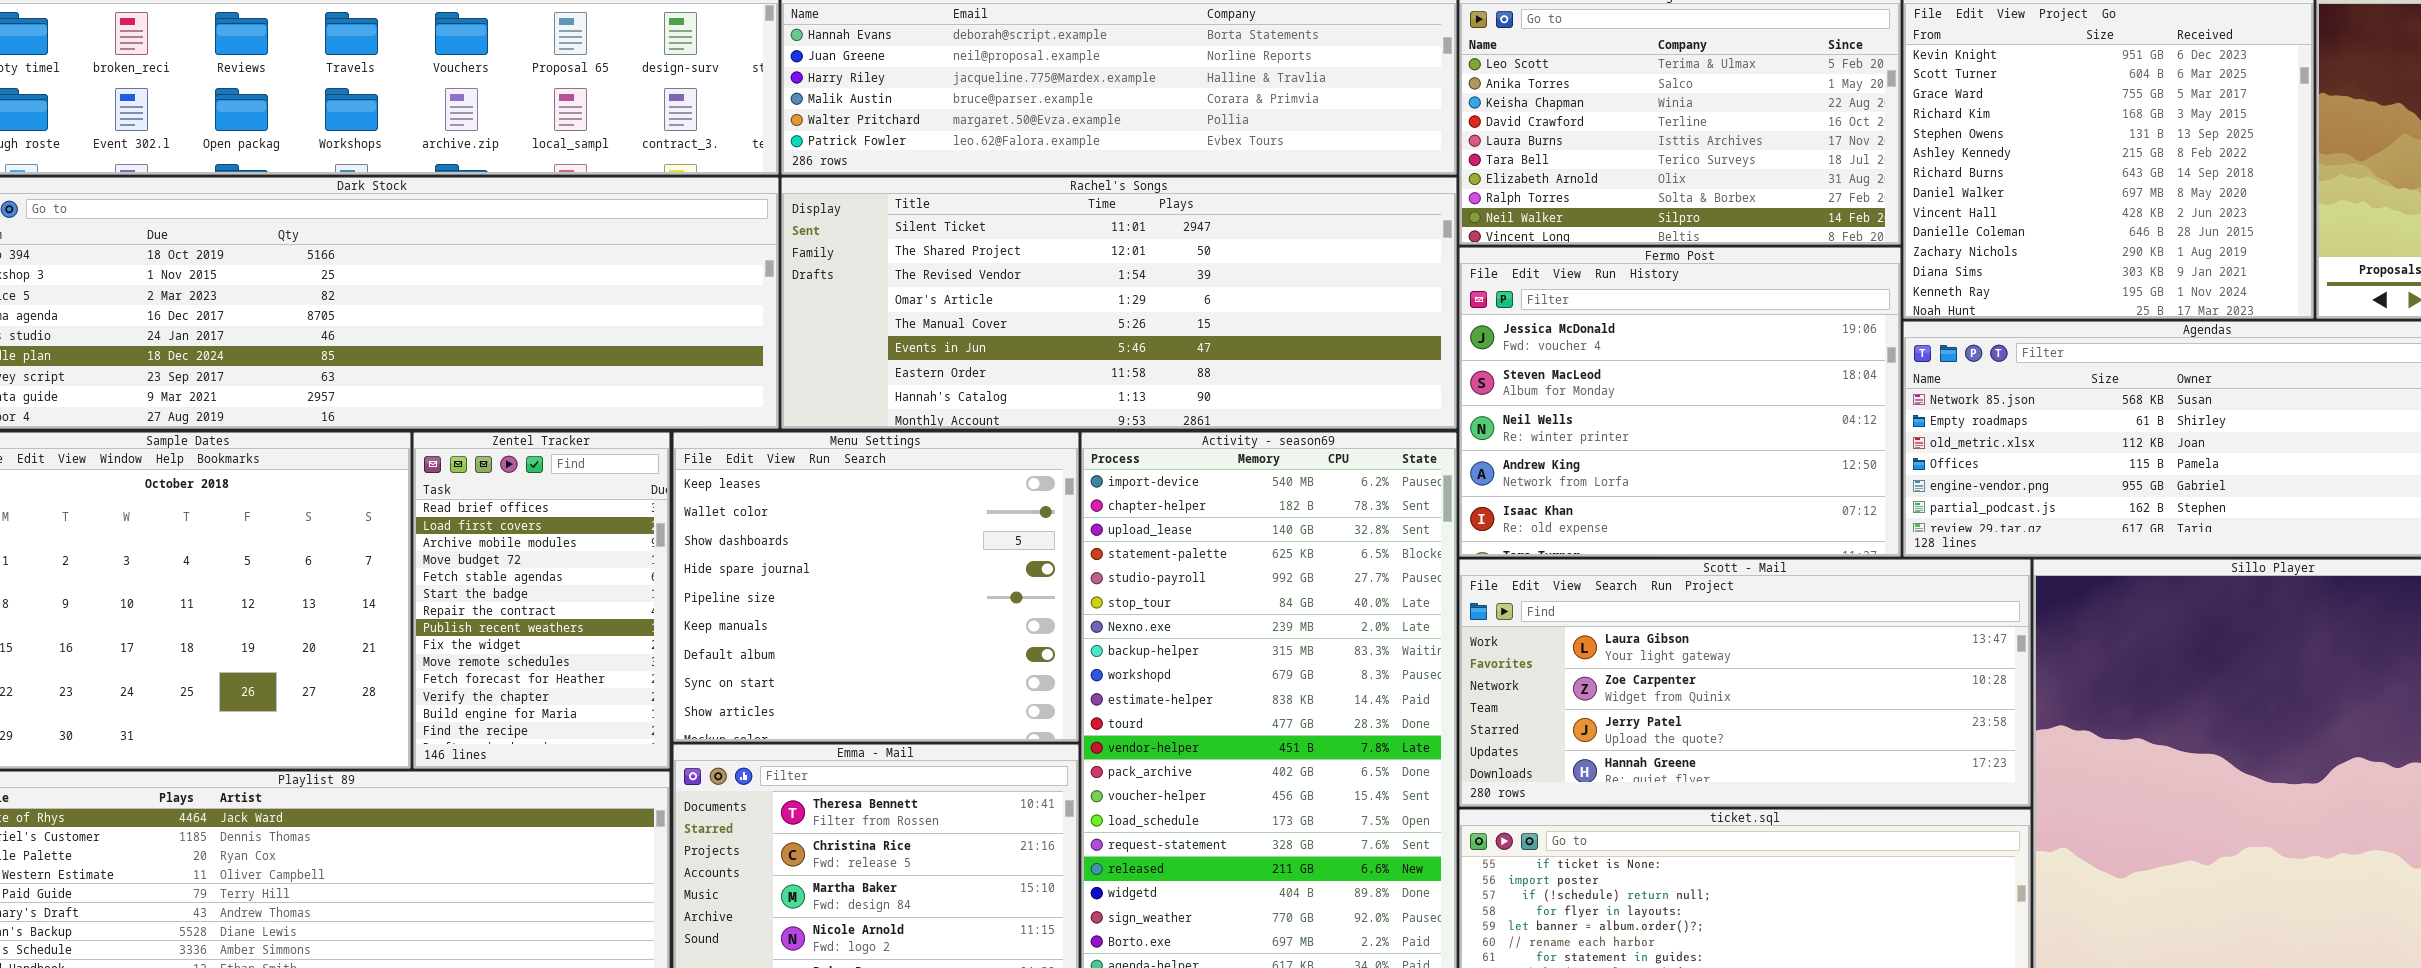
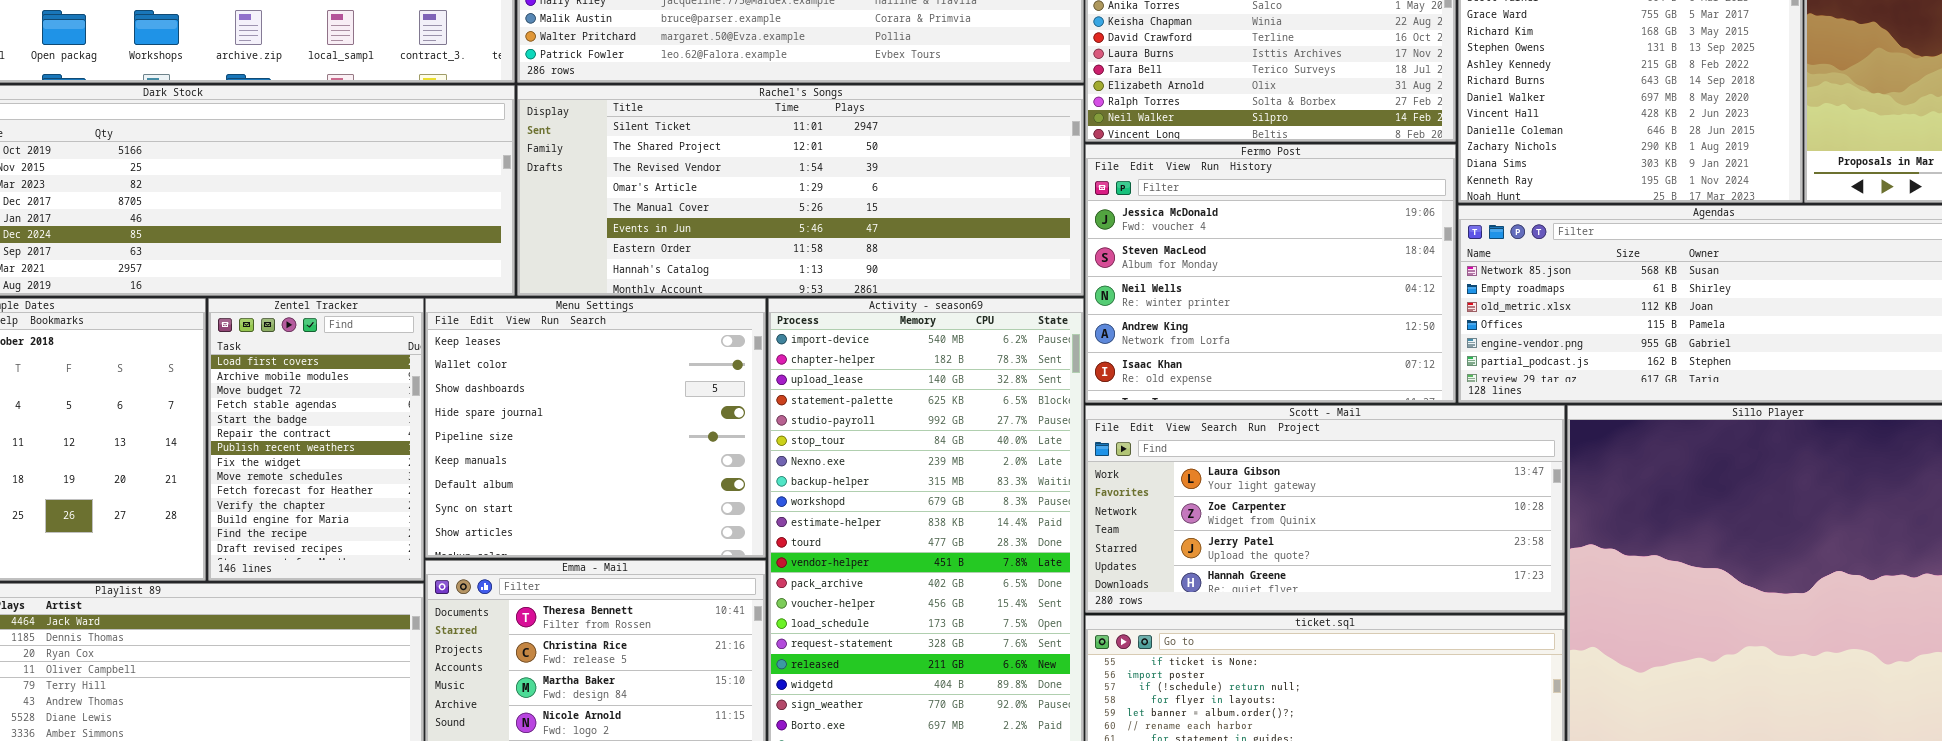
Zentel Tracker: [413,432,670,769] -> [208,298,424,581], scrolled down 1 row

